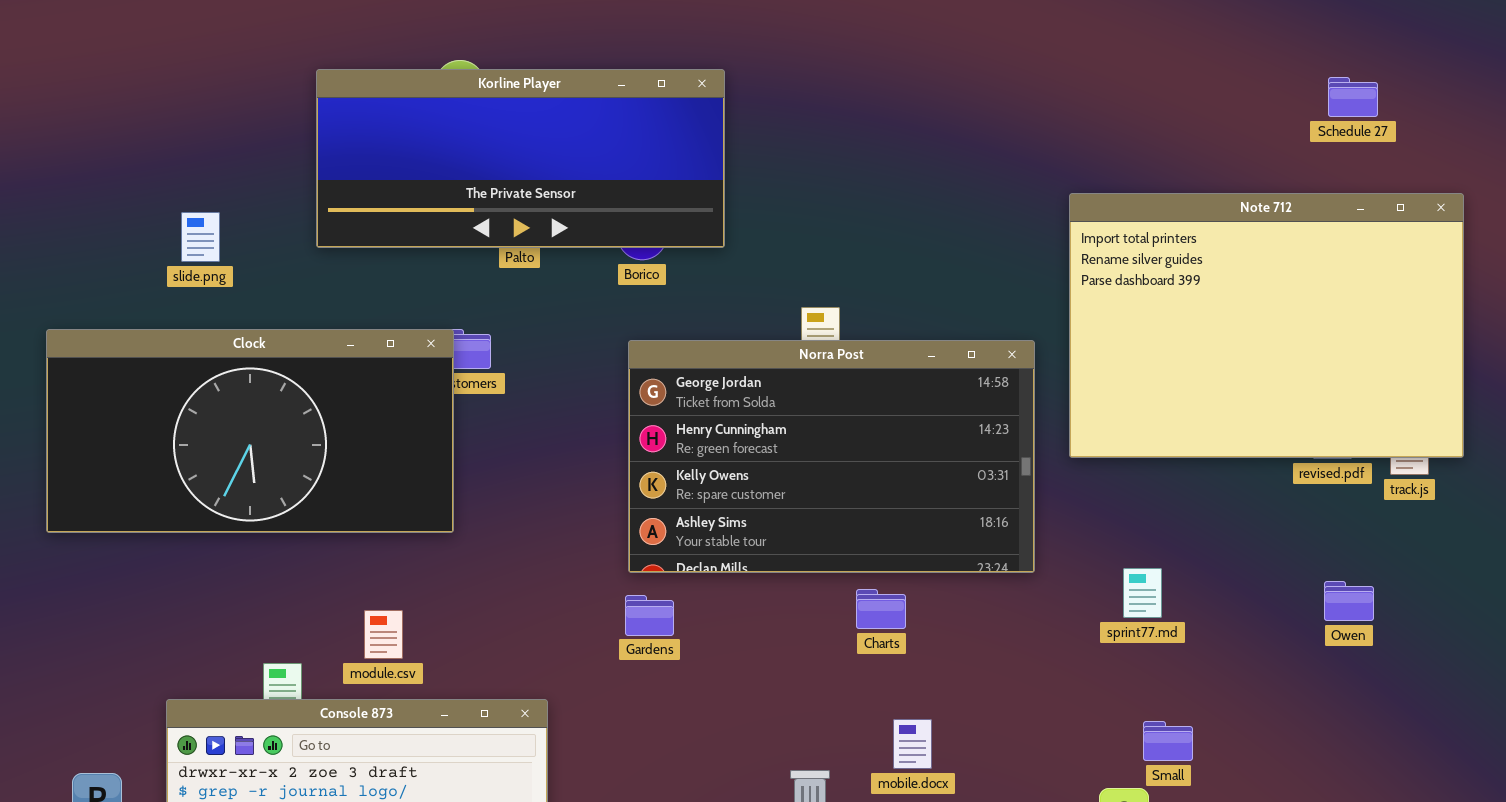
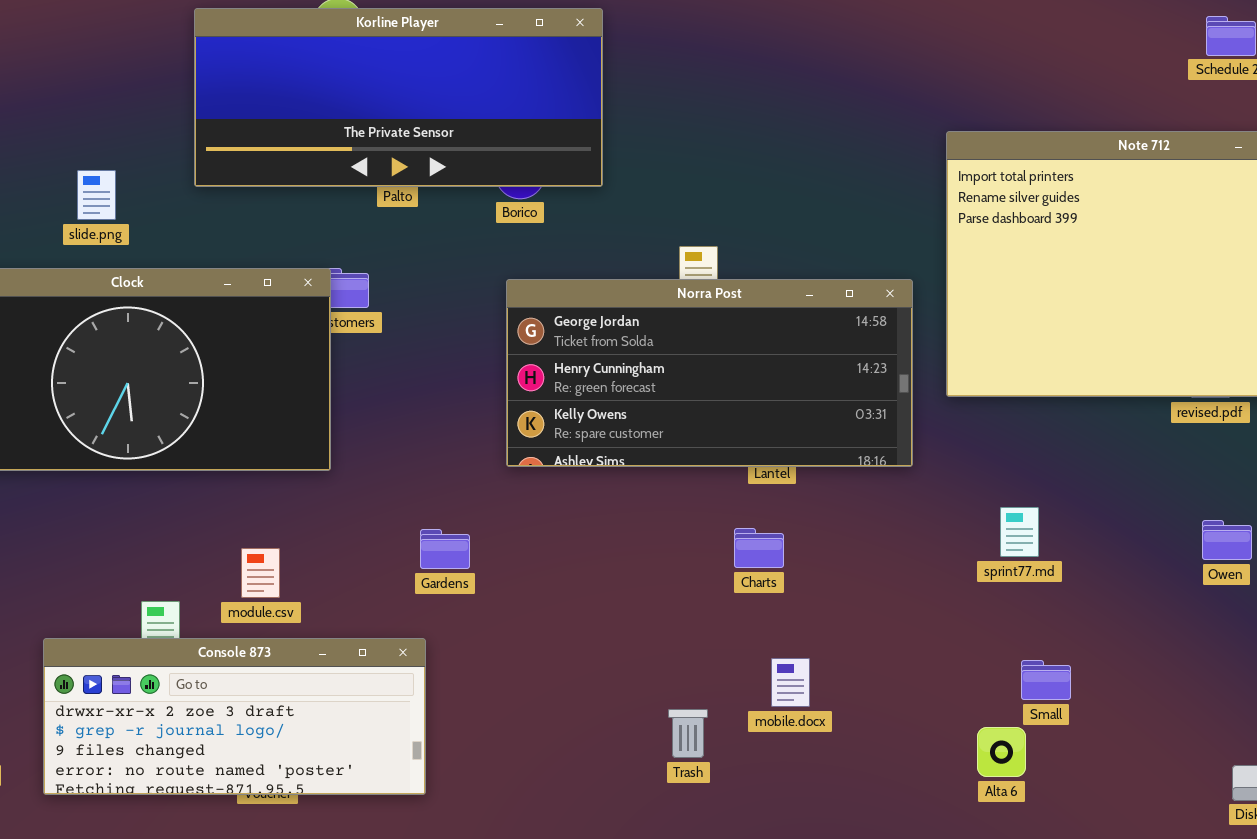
slide.png: [181,212,220,262] -> [77,170,116,220], moved
Norra Post: [628,340,1035,573] -> [506,279,913,467], resized
Gardens: [625,595,674,636] -> [420,529,470,569], moved

